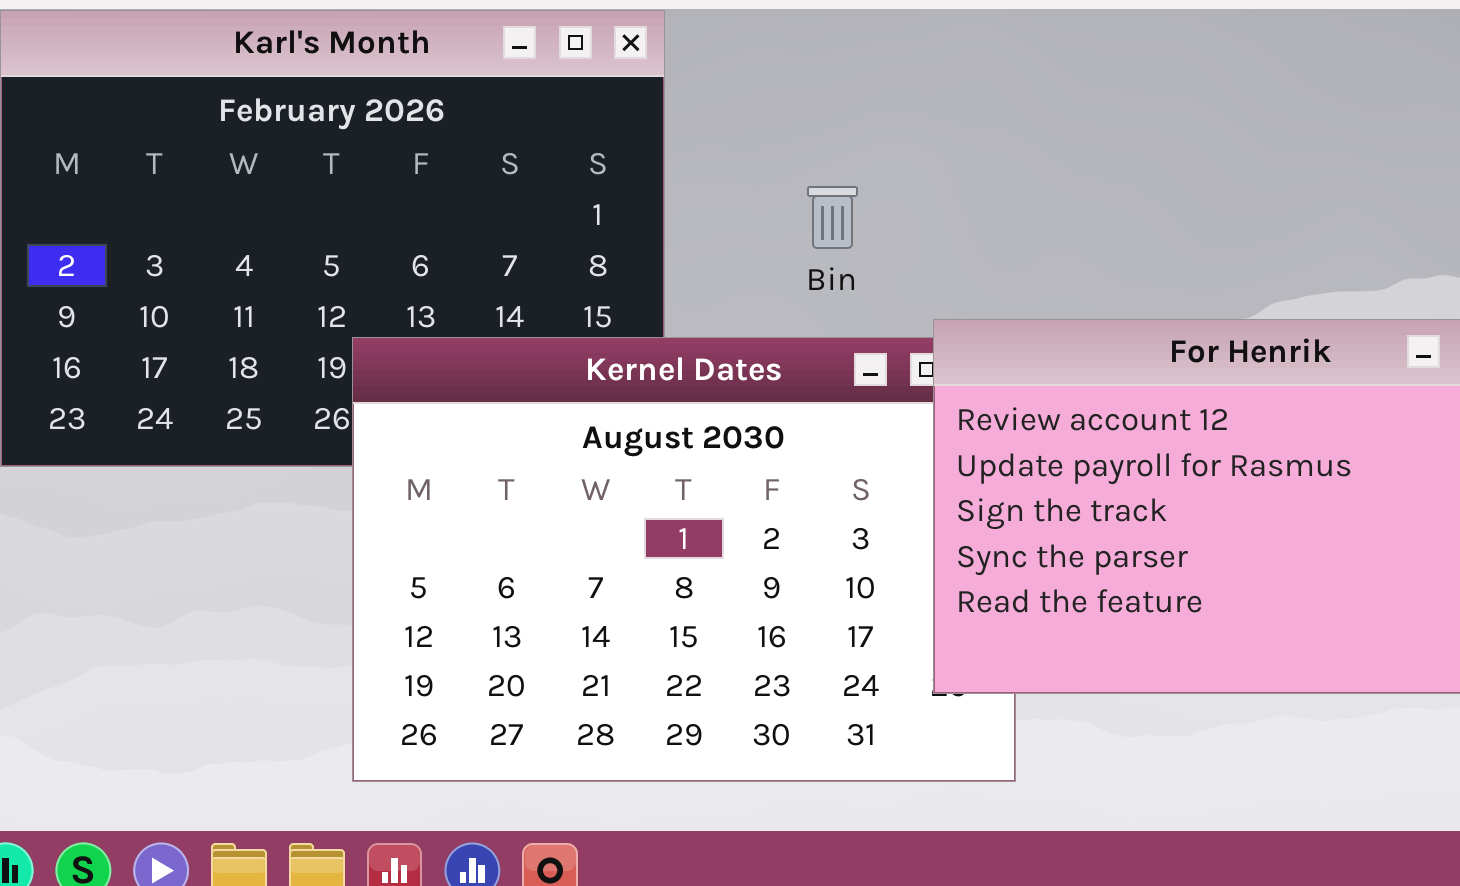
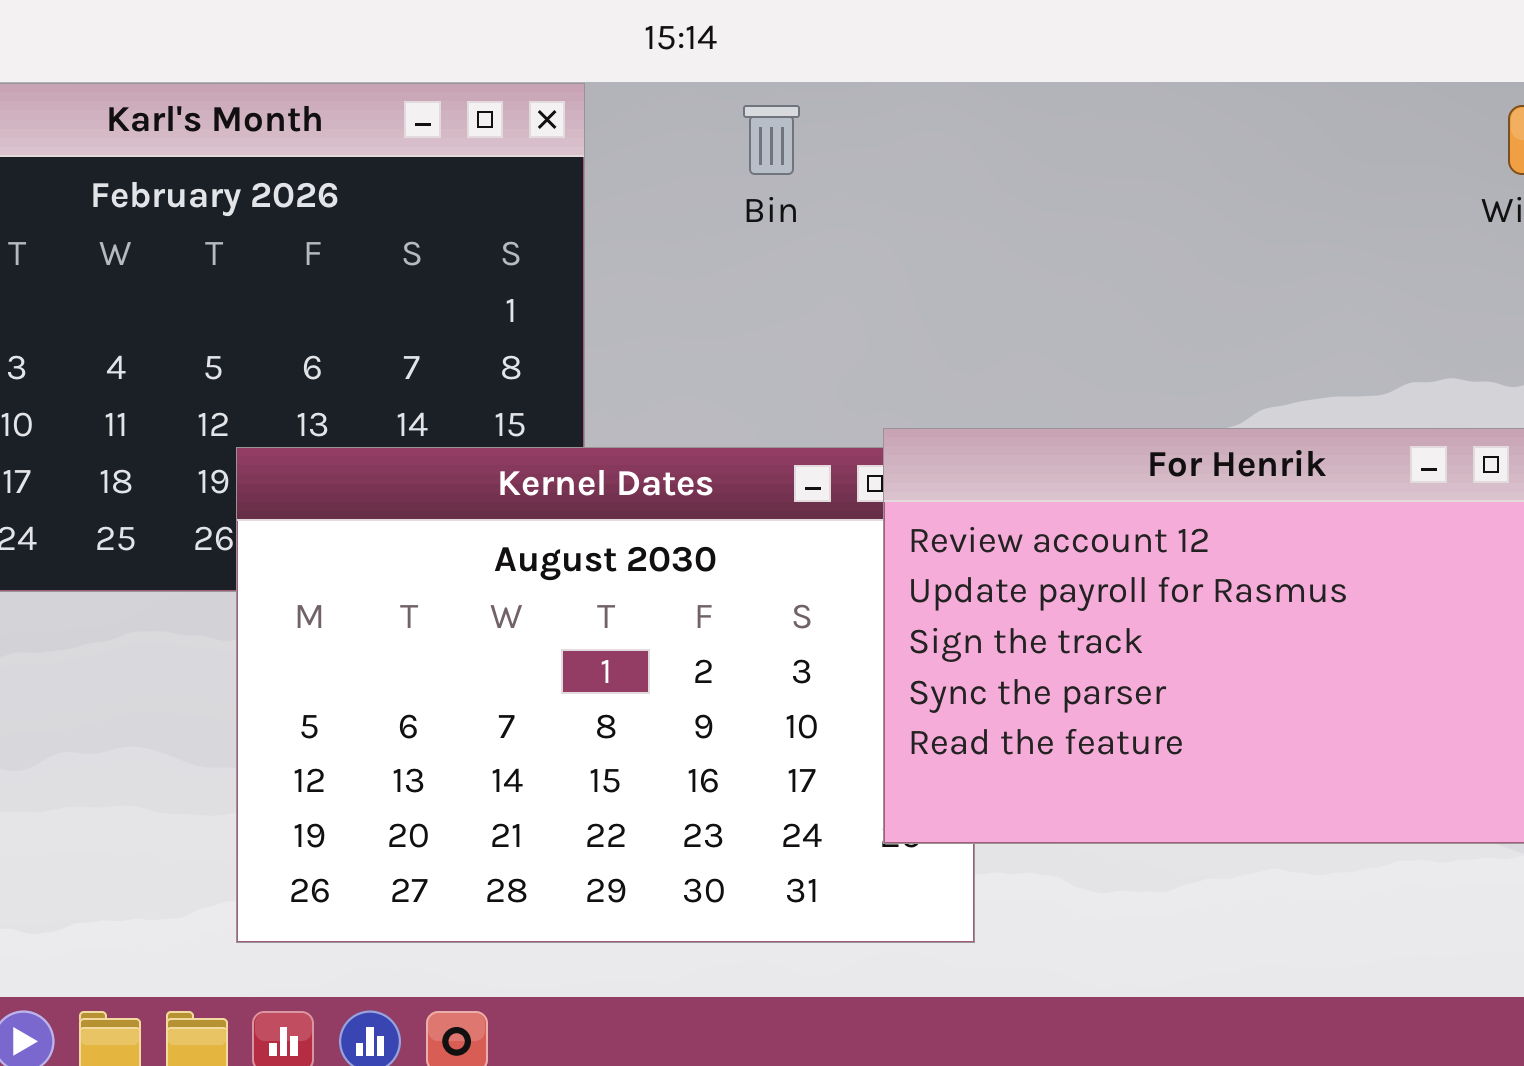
Bin: [807,186,858,249] -> [743,105,800,175], moved

